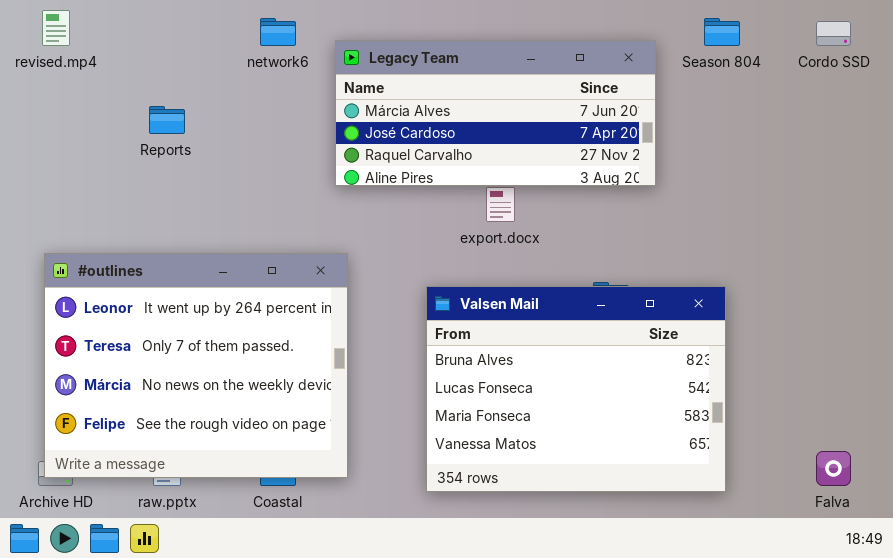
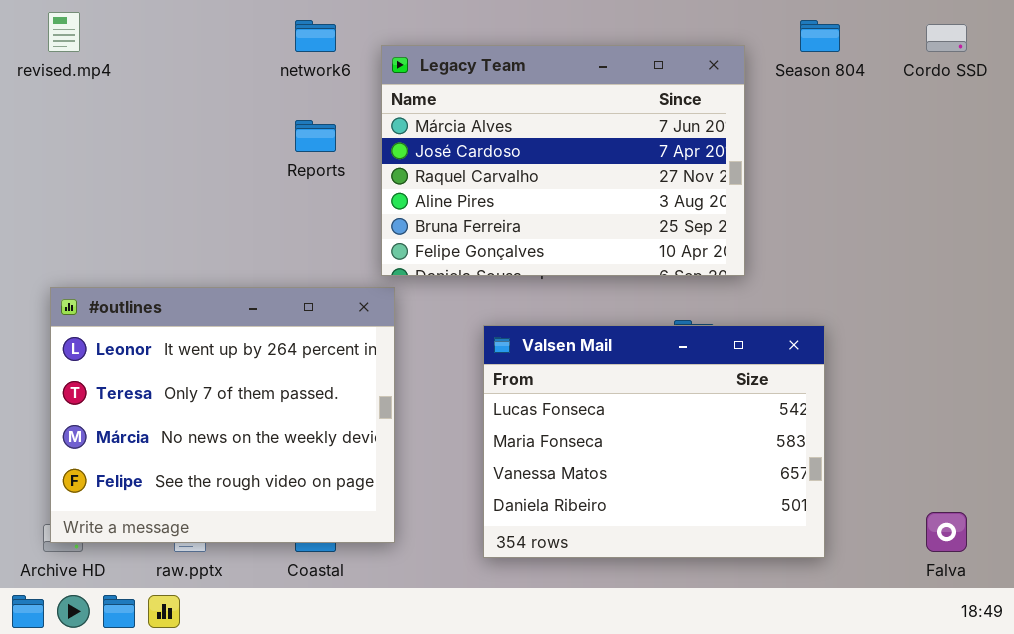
Legacy Team: [335,40,656,186] -> [381,45,745,276], resized
Reports: [149,106,185,134] -> [295,120,336,152], moved
Valsen Mail: [426,286,726,492] -> [483,325,825,558], scrolled down 1 row

